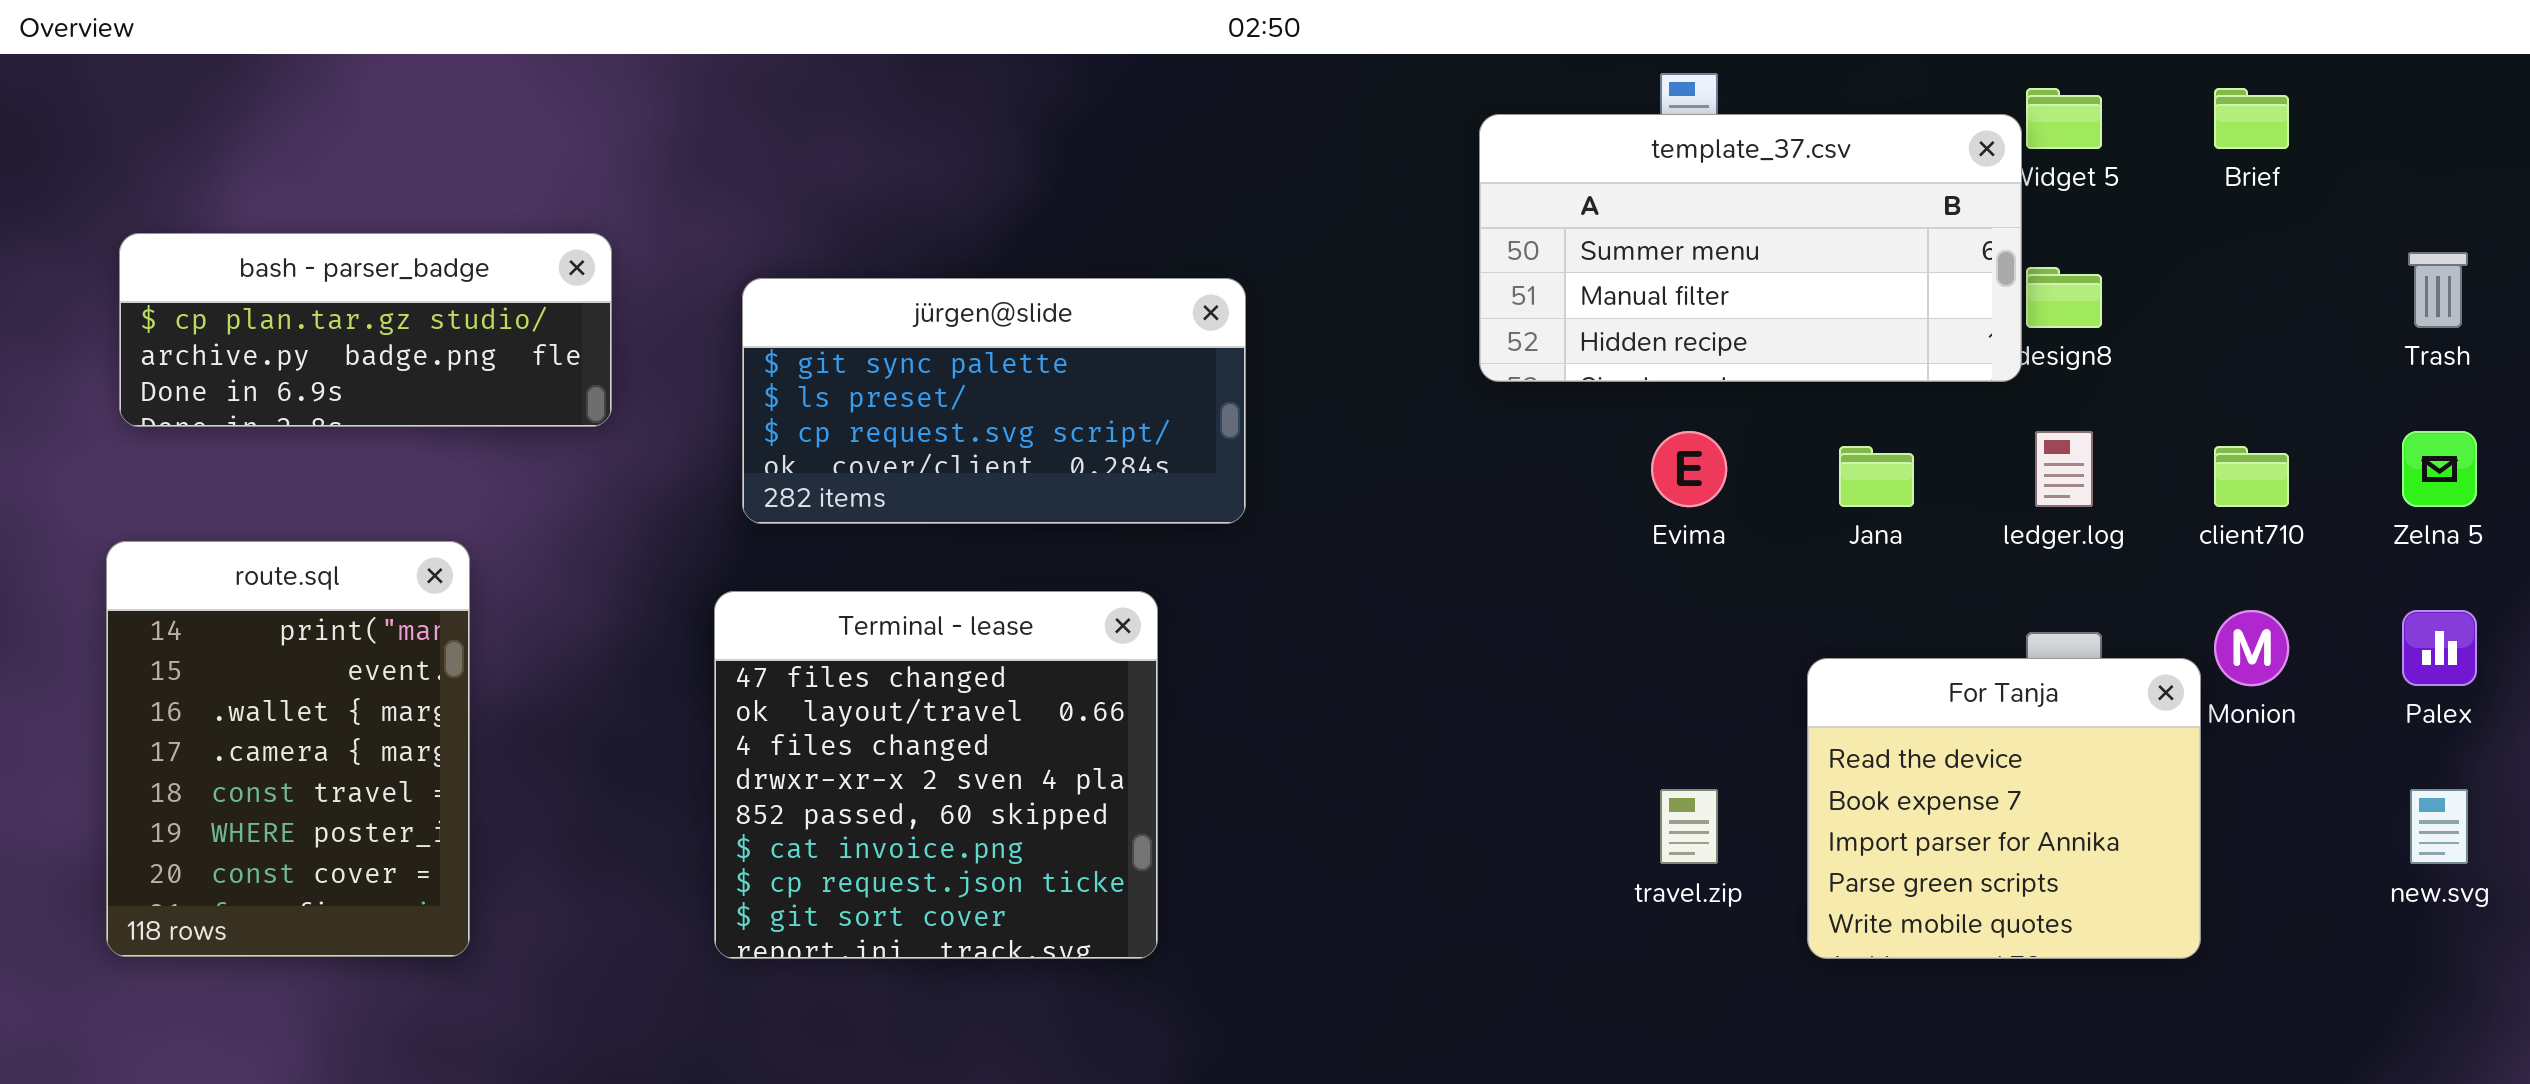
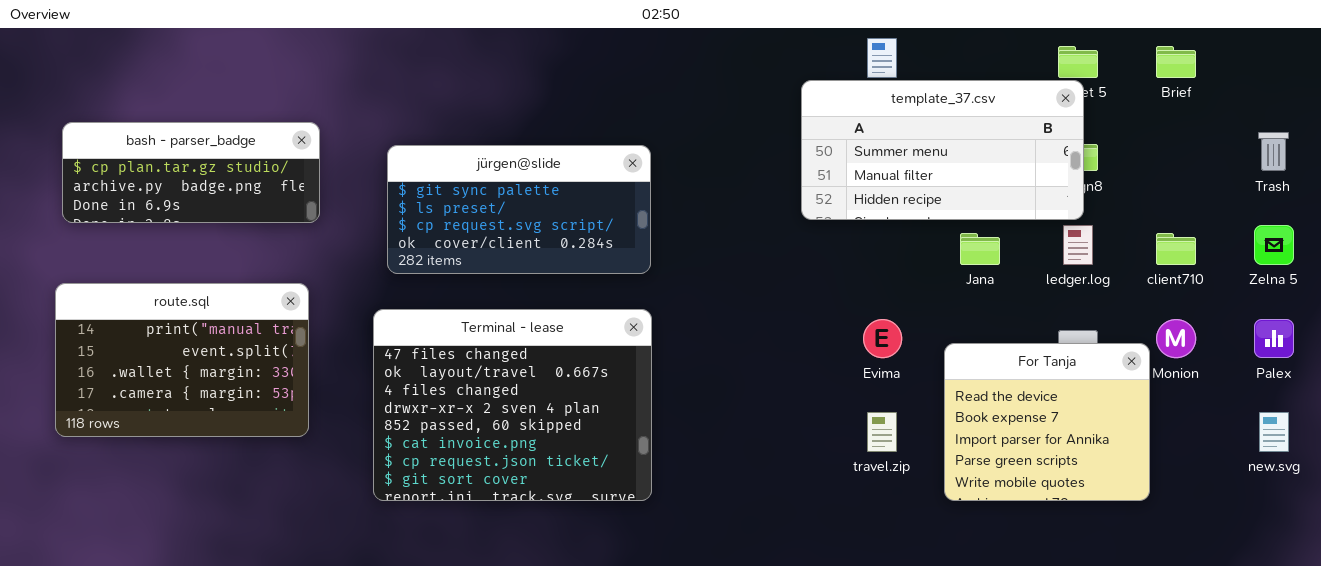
template_37.csv: [1479,114,2022,382] -> [801,80,1084,220], moved
Evima: [1651,431,1727,507] -> [863,319,902,358], moved
route.sql: [106,541,470,957] -> [55,283,309,437], resized
Terminal - lease: [714,591,1158,959] -> [373,309,652,501], resized

